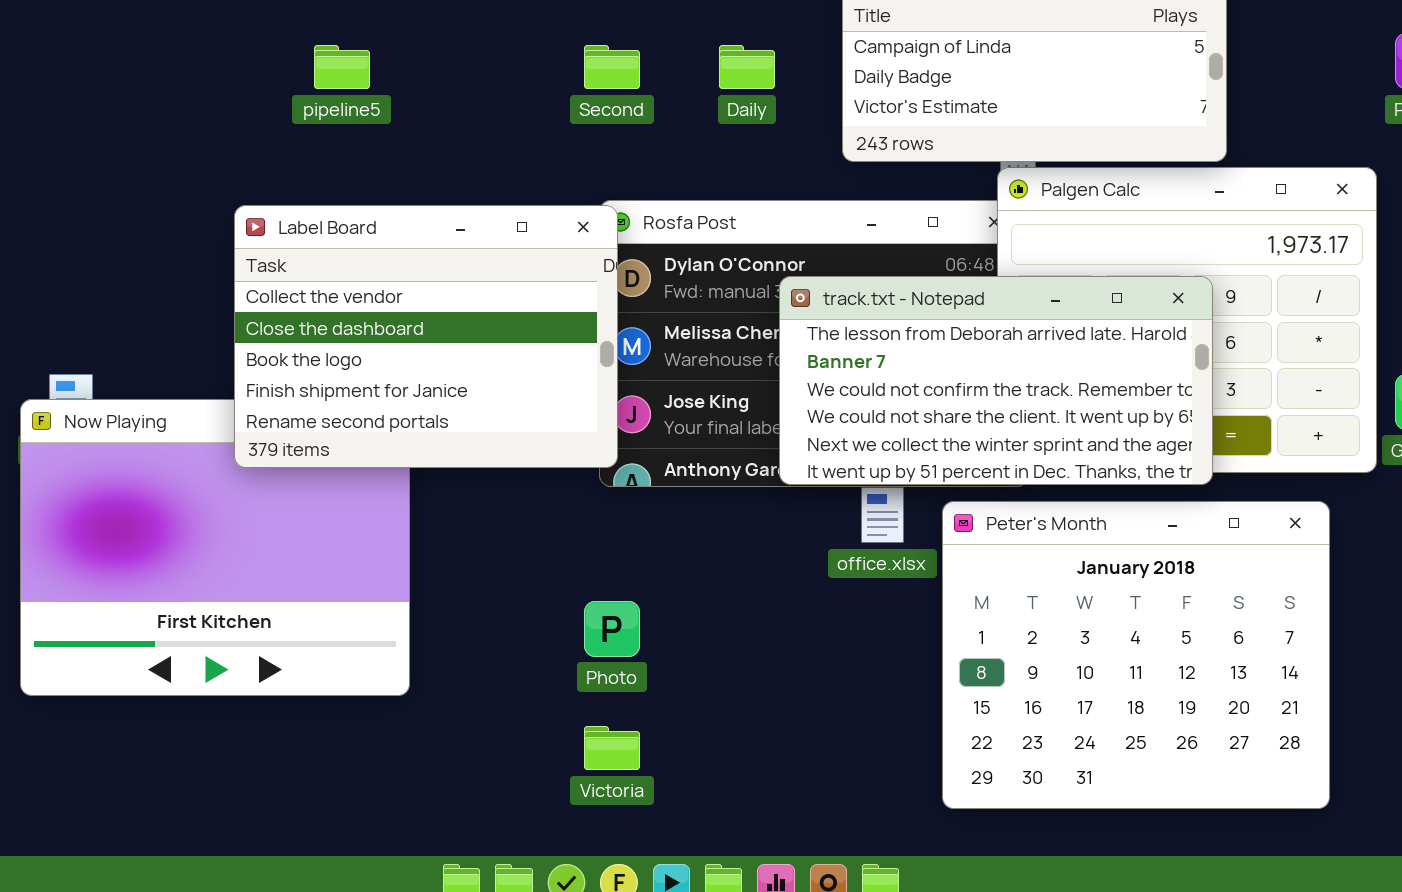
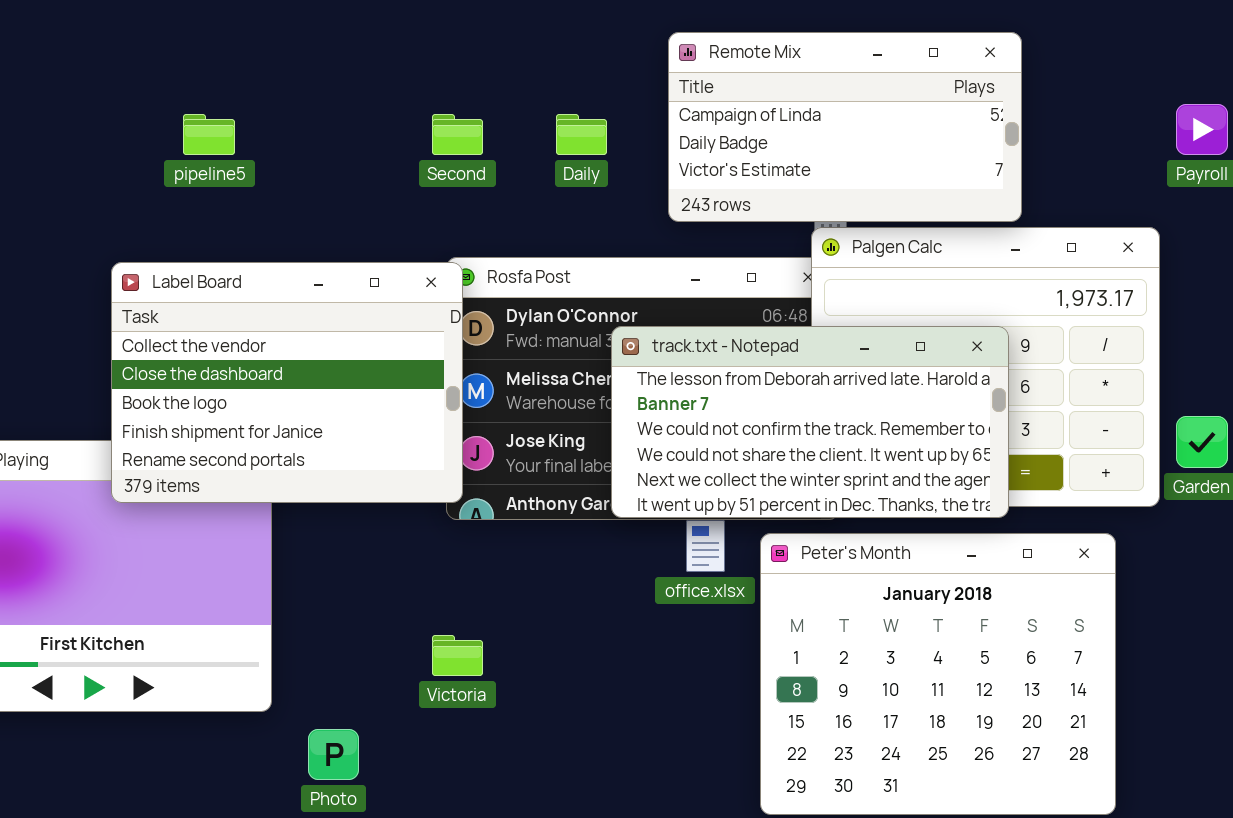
Photo: [584,601,640,657] -> [308,729,359,780], moved
Victoria: [584,726,640,770] -> [432,635,483,676], moved

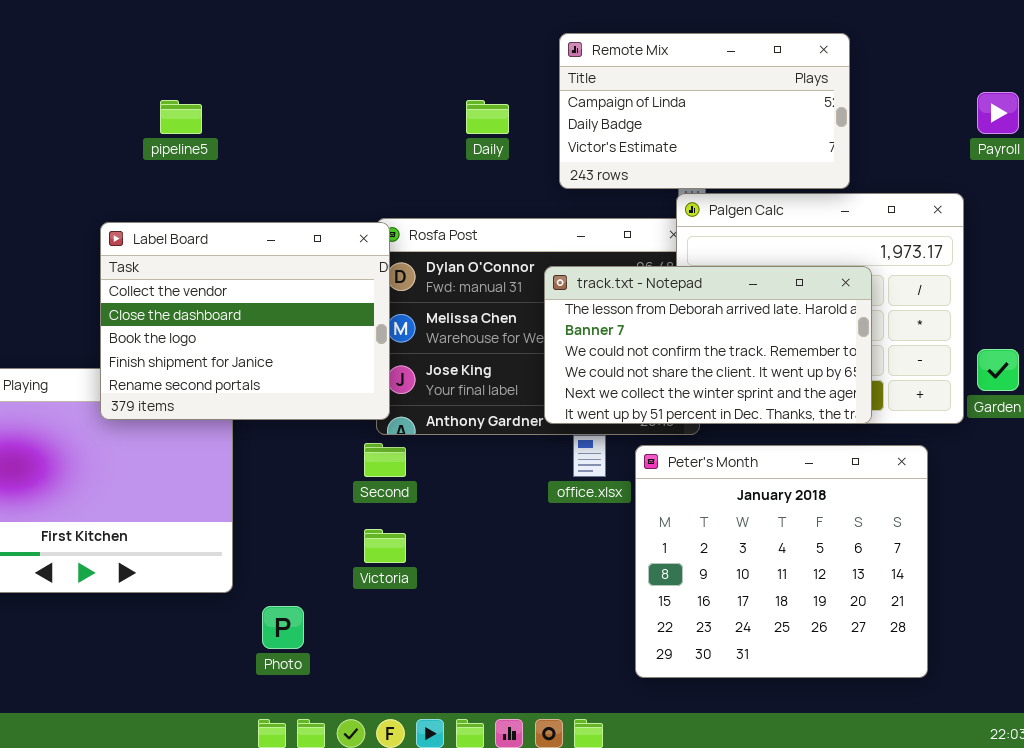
Second: [432,114,483,155] -> [364,443,406,477], moved
track.txt - Notepad: [611,326,1009,518] -> [544,266,872,424], moved

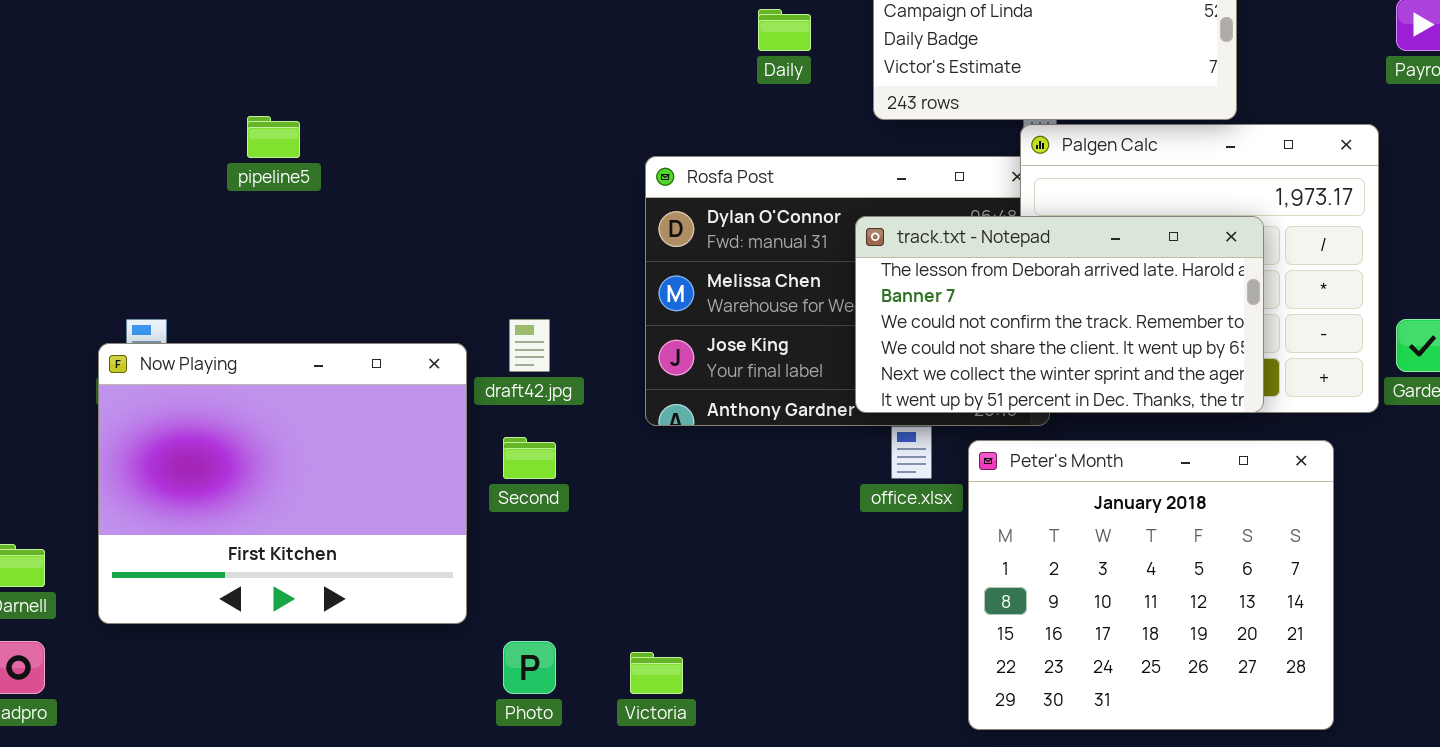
pipeline5: [160,100,202,134] -> [247,116,300,158], moved
Label Board: [100,222,390,420] -> none, closed
Second: [364,443,406,477] -> [503,437,556,479], moved
Victoria: [364,529,406,563] -> [630,652,683,694], moved

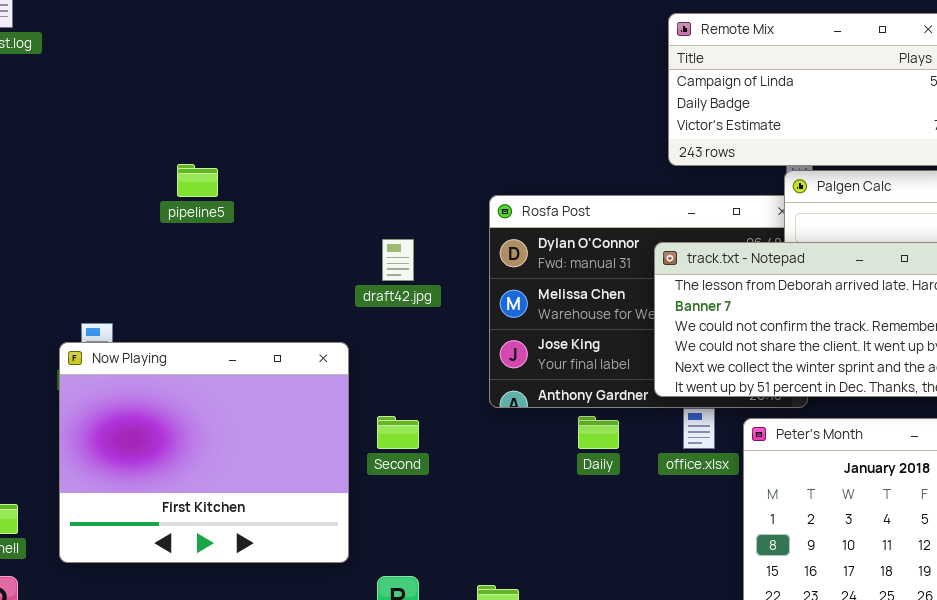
Daily: [758,9,811,51] -> [578,416,619,449], moved
draft42.jpg: [509,319,550,372] -> [382,239,414,281], moved

